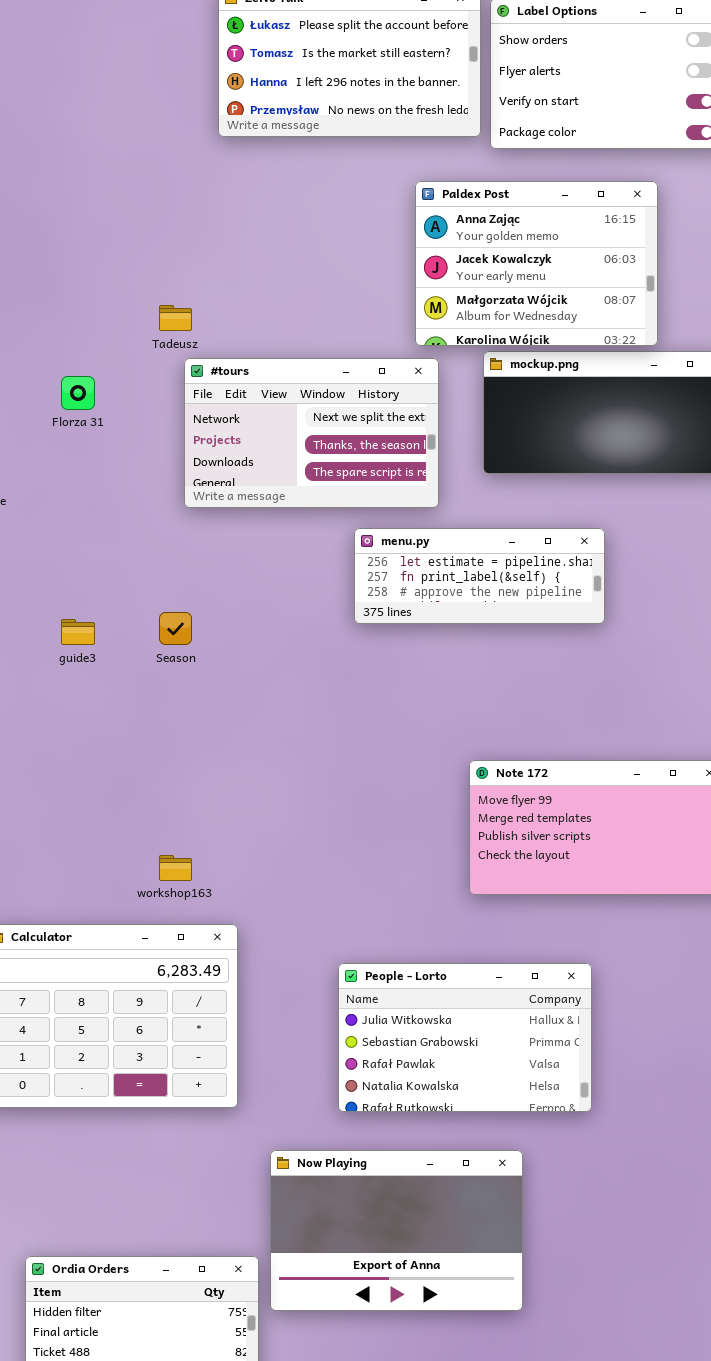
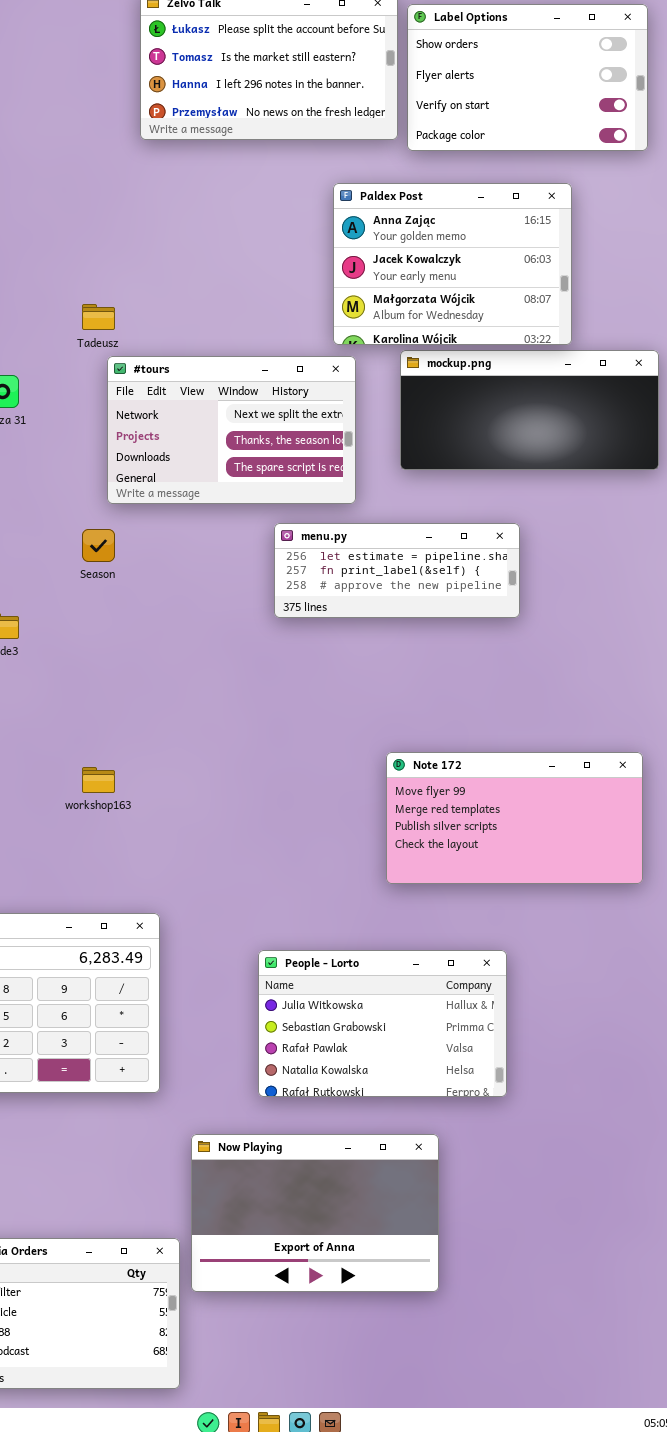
Season: [159,612,192,645] -> [82,529,115,562], moved
workshop163: [159,855,192,881] -> [82,767,115,793], moved

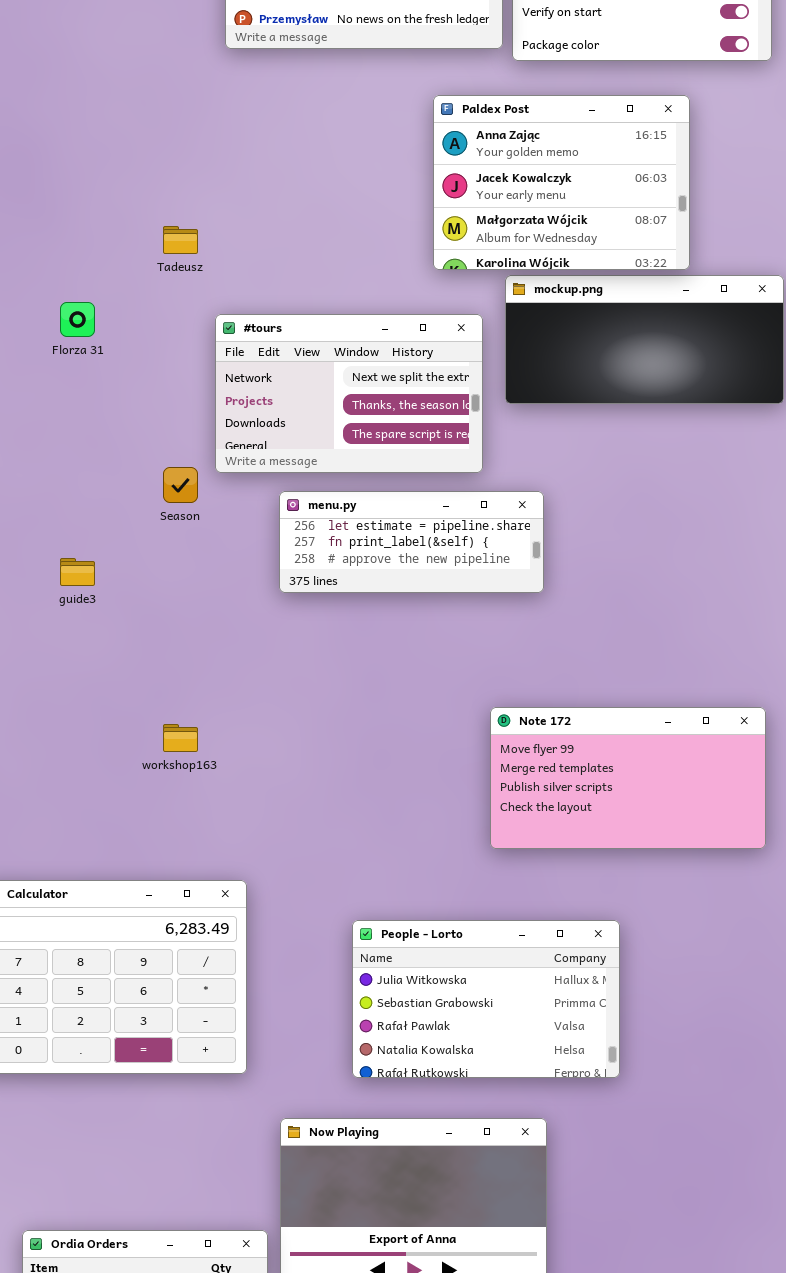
#tours: [107,356,356,504] -> [215,314,483,473], moved
menu.py: [274,523,520,618] -> [279,491,544,593], moved

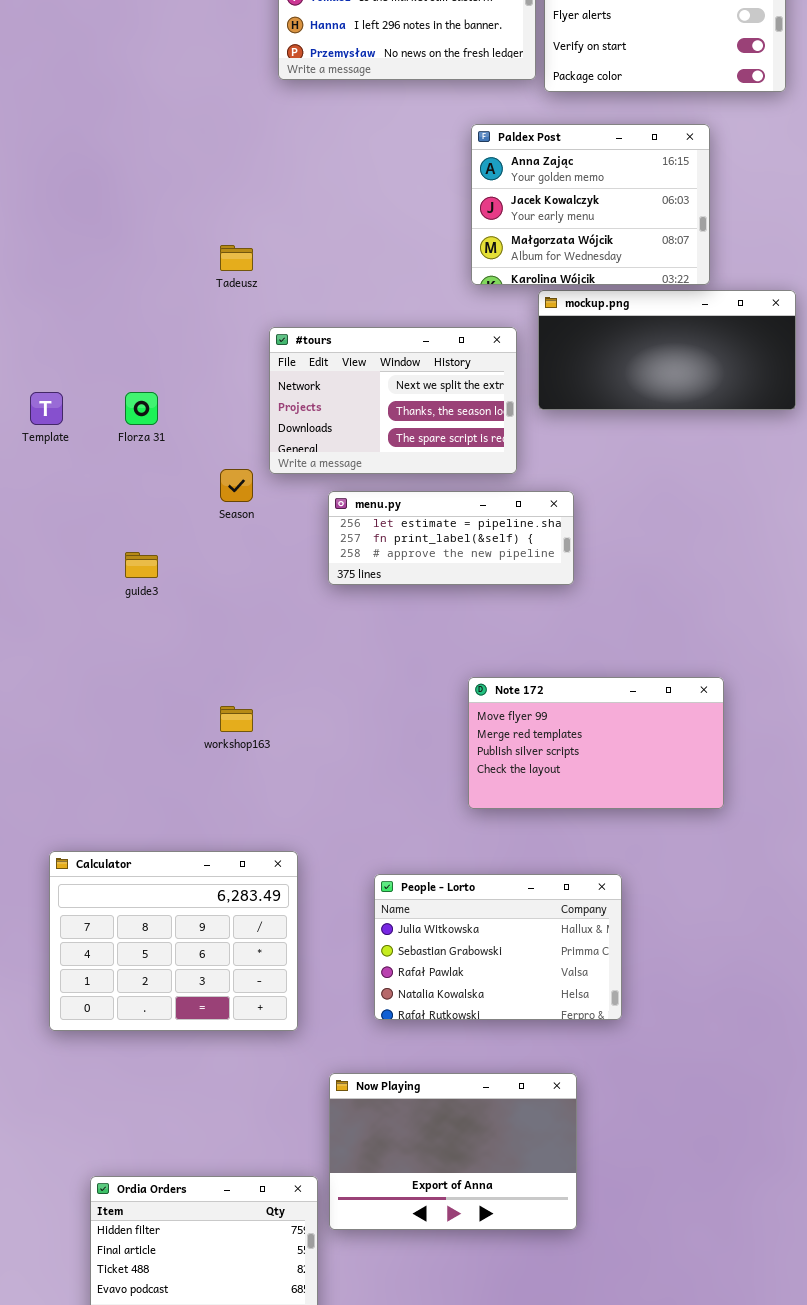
Florza 31: [60,302,95,337] -> [125,392,158,425], moved
Note 172: [490,707,766,849] -> [468,677,724,809], moved
People - Lorto: [352,920,620,1078] -> [374,874,622,1020], moved

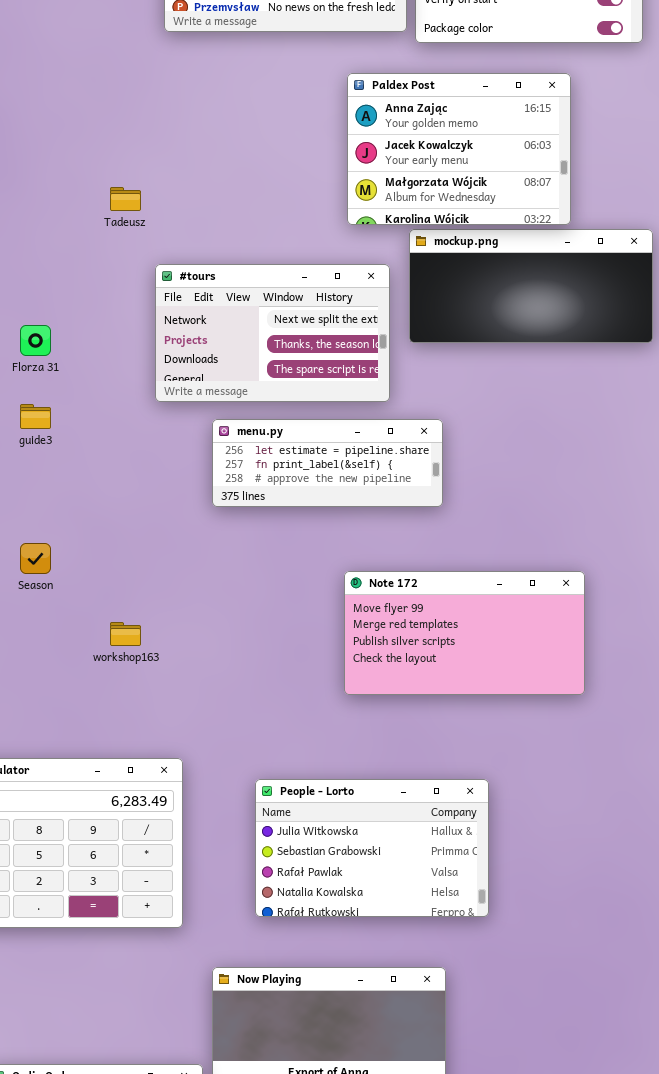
Season: [220,469,253,502] -> [20,543,51,574], moved
guide3: [125,552,158,578] -> [20,404,51,429], moved
Note 172: [468,677,724,809] -> [344,571,585,695], moved

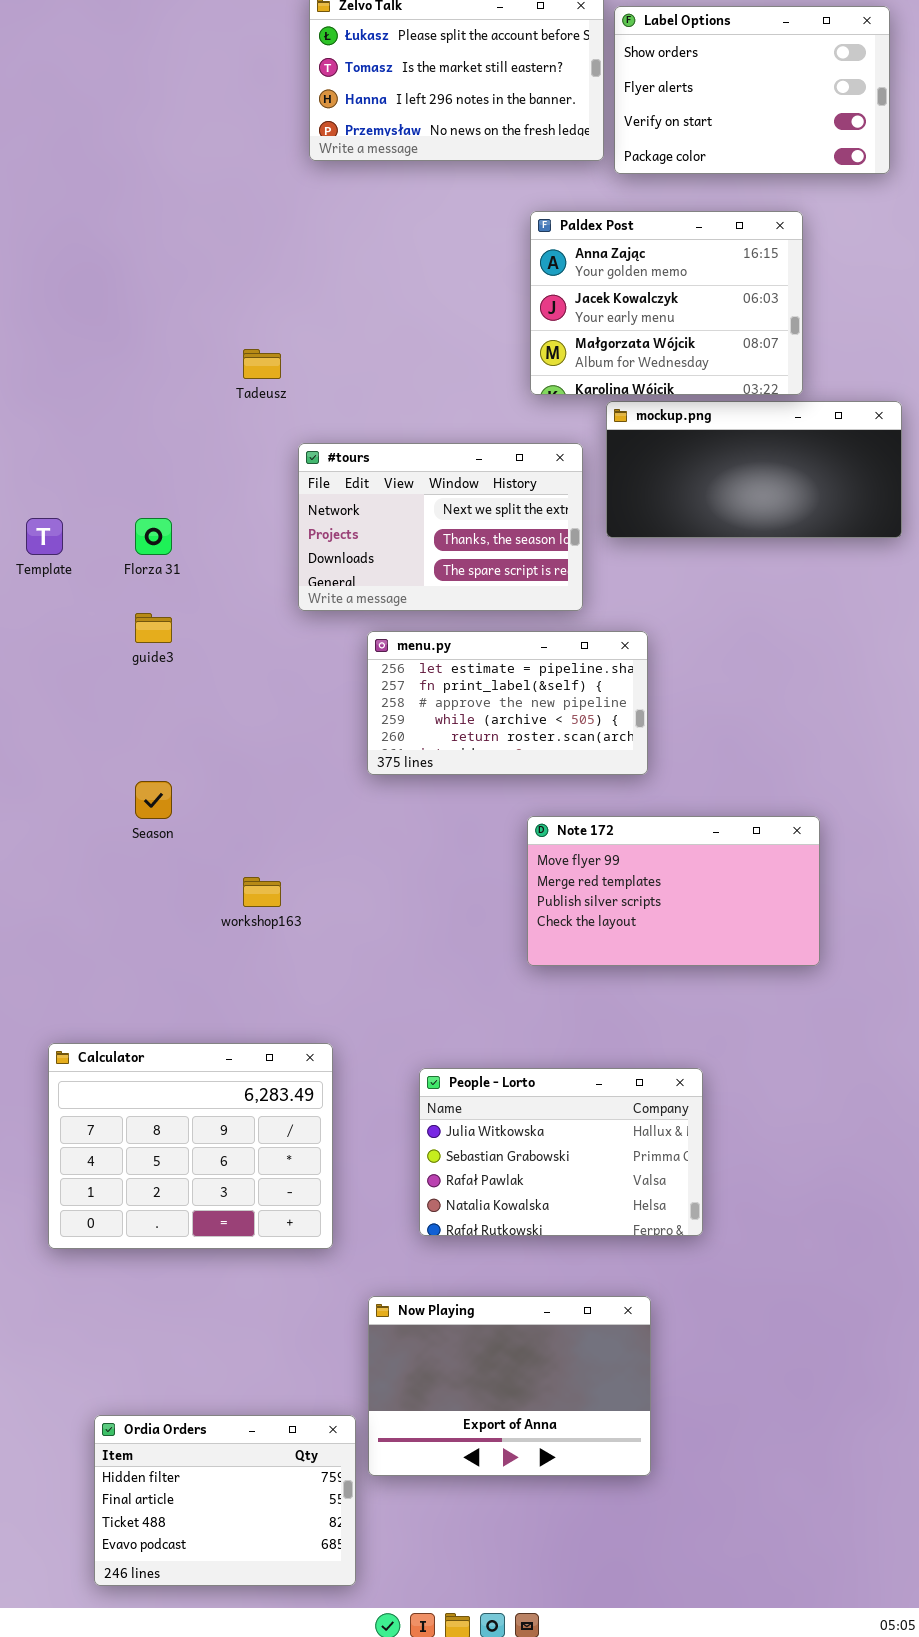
menu.py: [212,419,443,507] -> [367,631,648,775], resized

